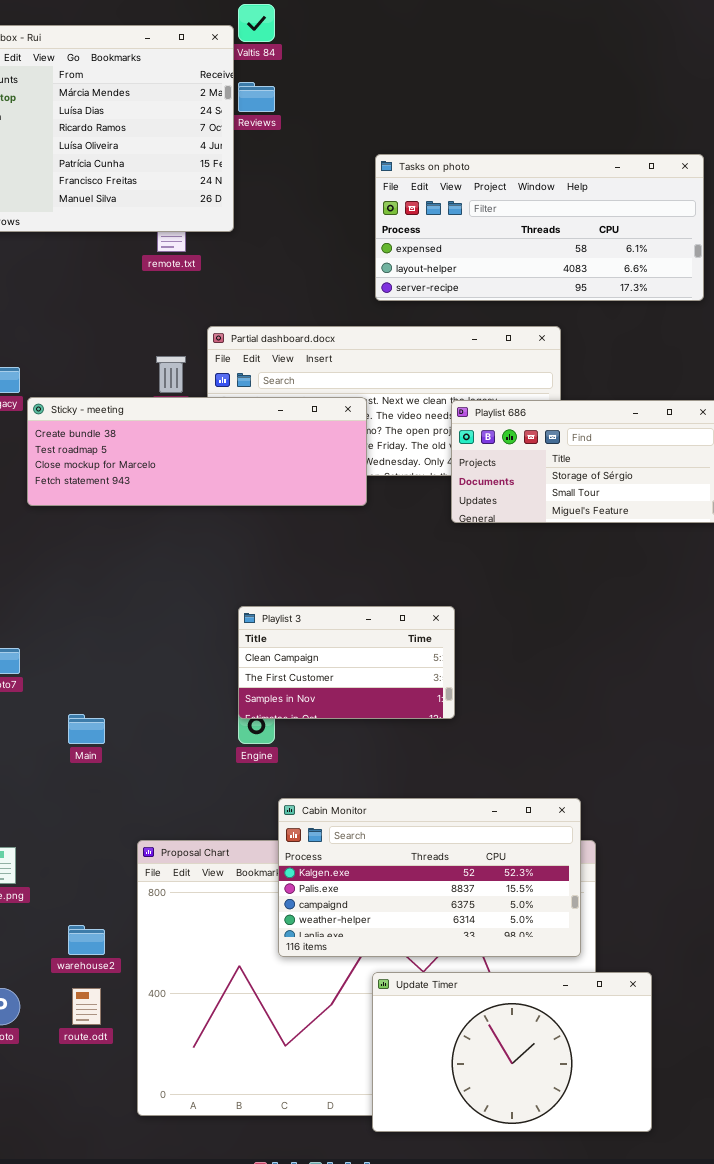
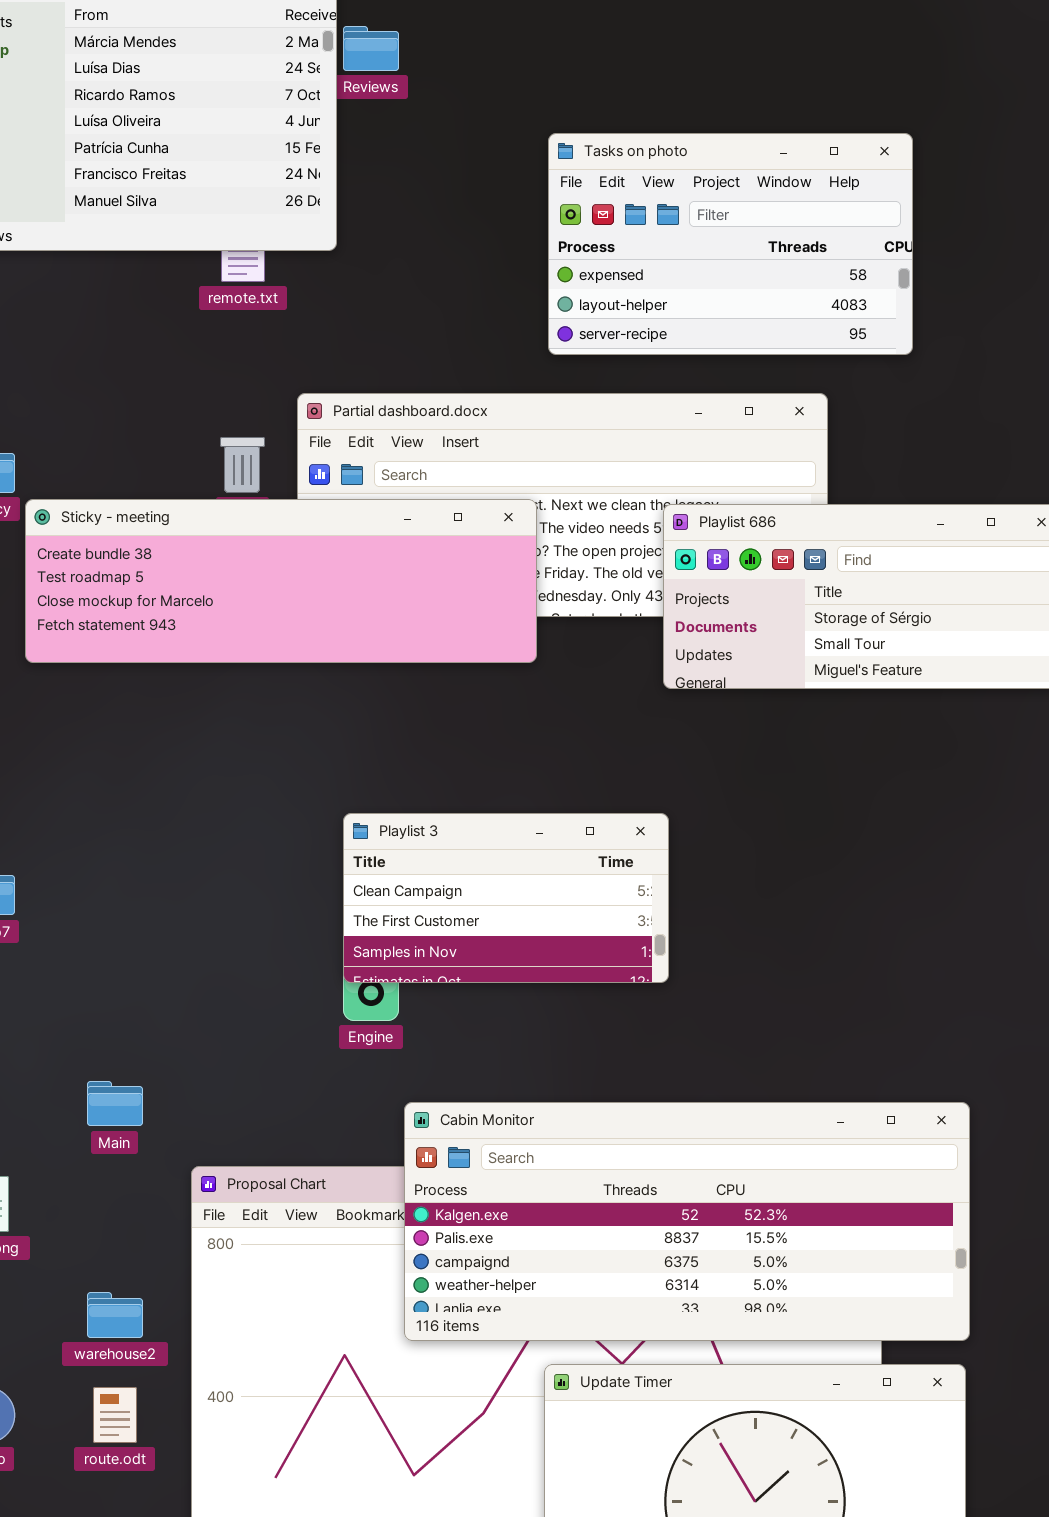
Tasks on photo: [375,154,704,301] -> [548,133,913,355], resized
Main: [68,714,105,744] -> [87,1081,143,1126], moved
Cabin Monitor: [278,798,581,957] -> [404,1102,970,1341], resized

